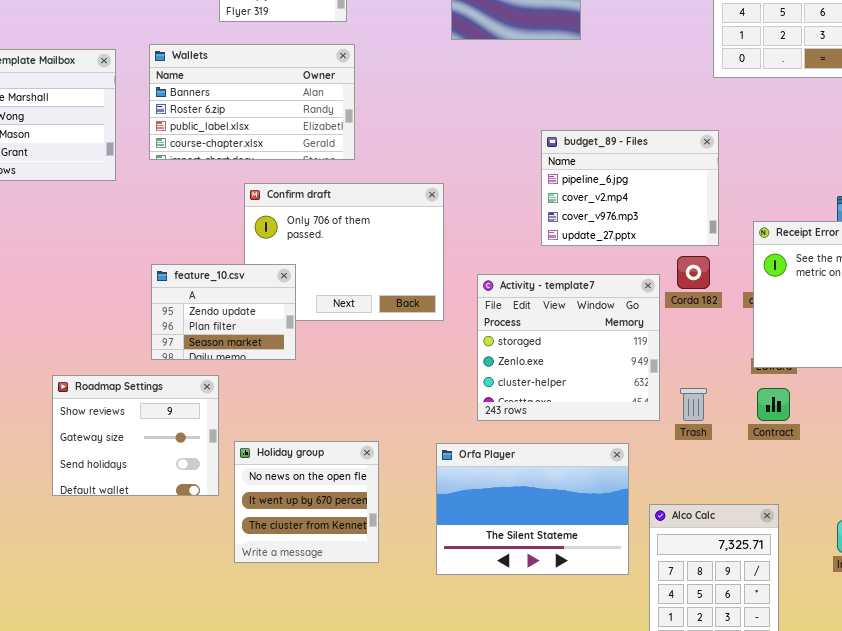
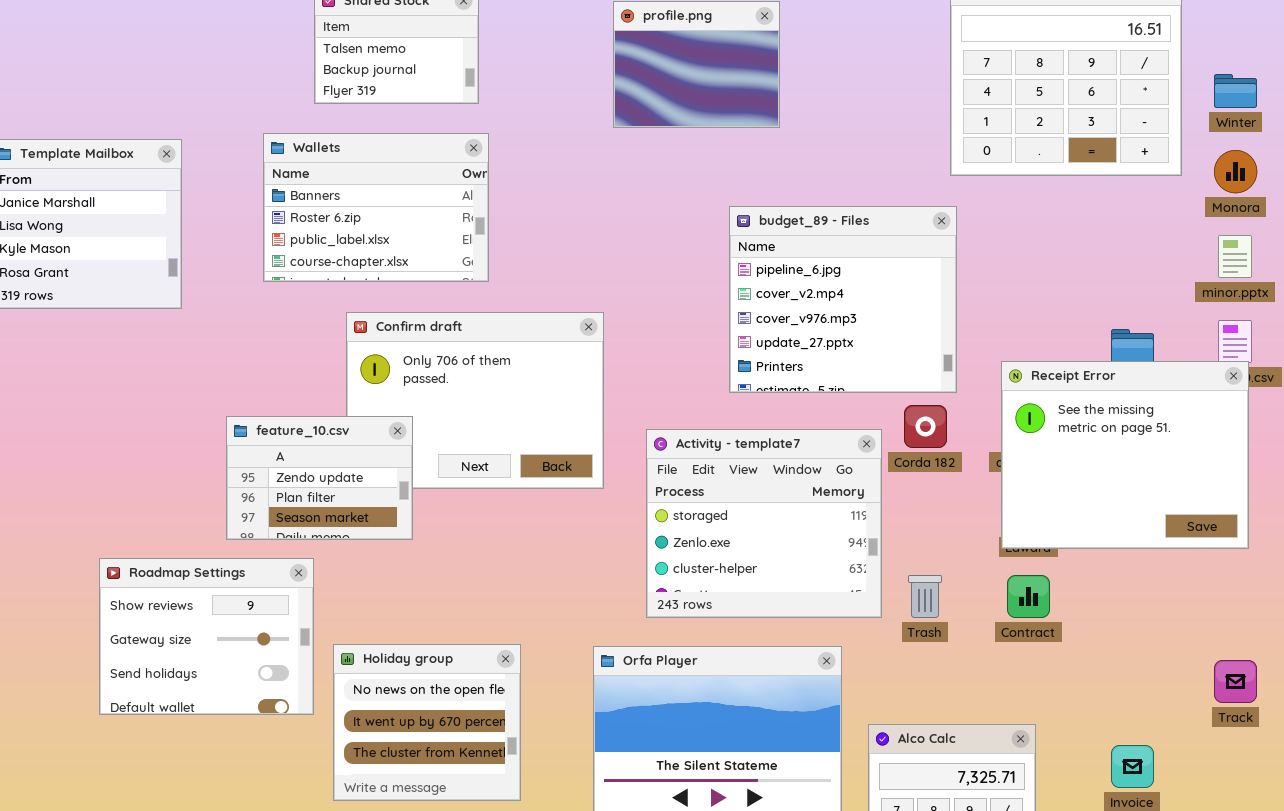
Wallets: [149,44,355,160] -> [263,133,489,282], resized
budget_89 - Files: [541,130,719,246] -> [729,206,957,393], resized

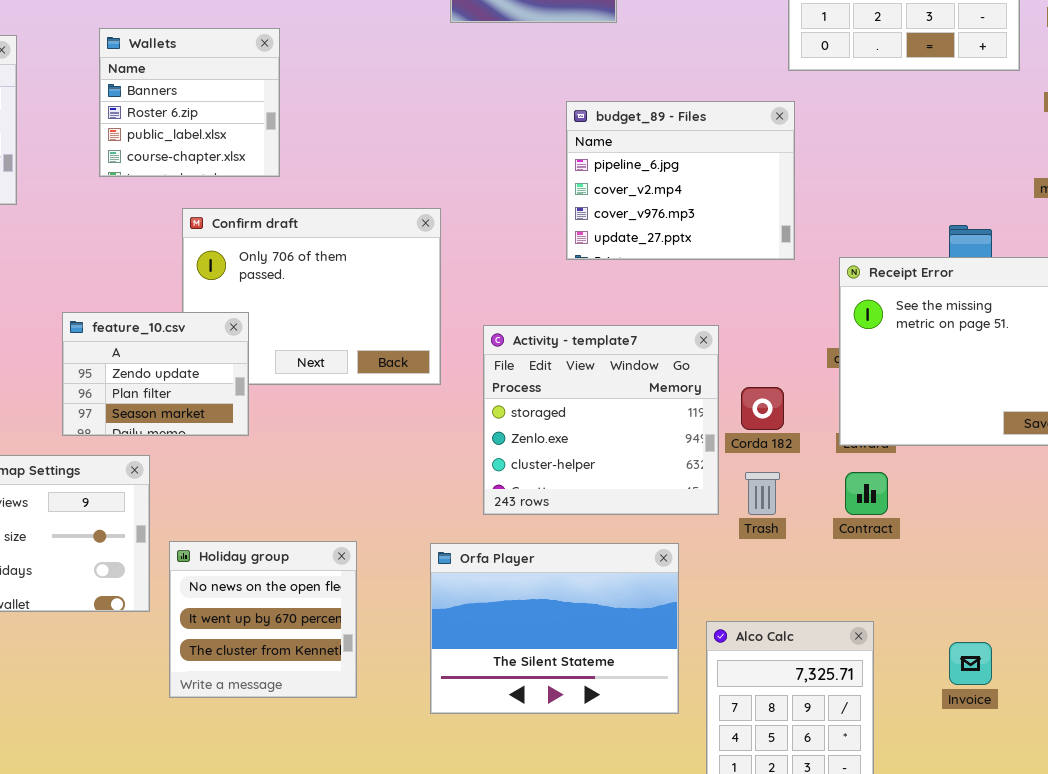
Wallets: [263,133,489,282] -> [99,28,280,177], resized
budget_89 - Files: [729,206,957,393] -> [566,101,795,260], resized
Corda 182: [904,405,947,448] -> [741,387,784,430], moved

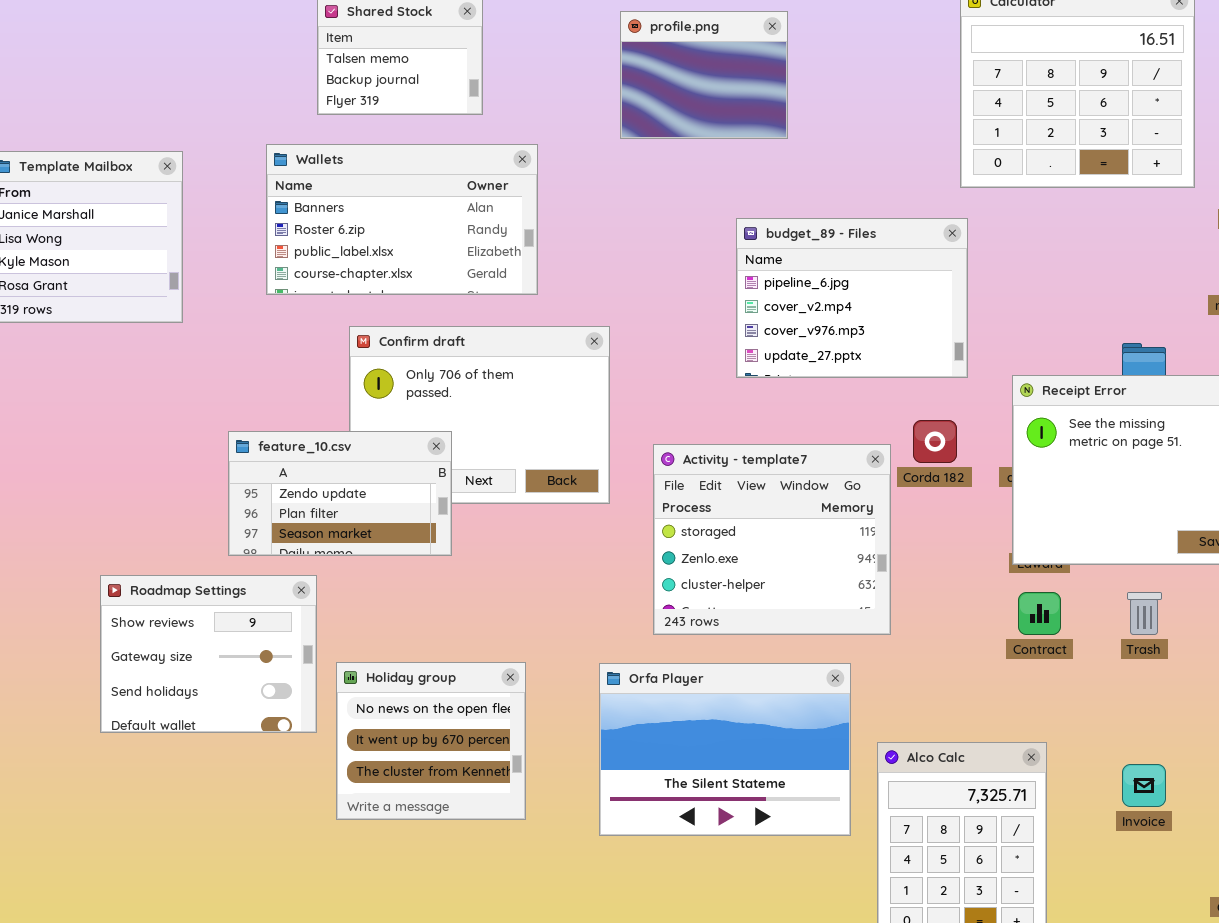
Wallets: [99,28,280,177] -> [266,144,538,295], resized
feature_10.csv: [62,312,249,436] -> [228,431,452,556], resized
Corda 182: [741,387,784,430] -> [913,420,957,463], moved
Trash: [745,472,780,515] -> [1127,592,1162,635], moved

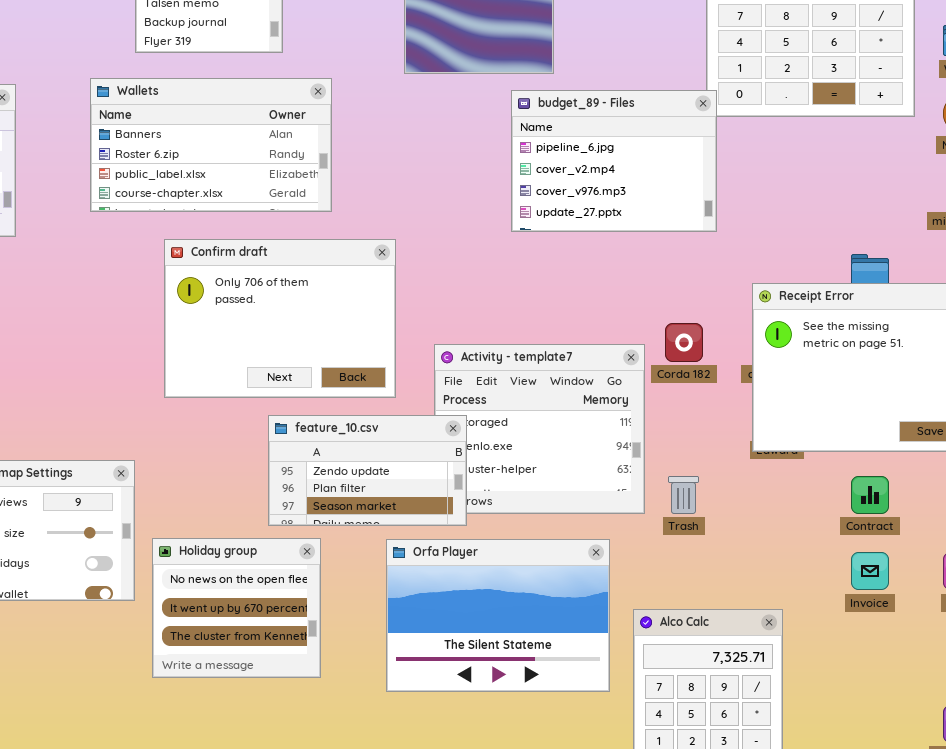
budget_89 - Files: [736,218,968,378] -> [511,90,717,232], moved
feature_10.csv: [228,431,452,556] -> [268,415,467,526], moved
Contract: [1018,592,1061,635] -> [851,476,889,514], moved
Trash: [1127,592,1162,635] -> [668,476,699,514], moved
Invoice: [1122,764,1166,807] -> [851,552,889,590], moved

